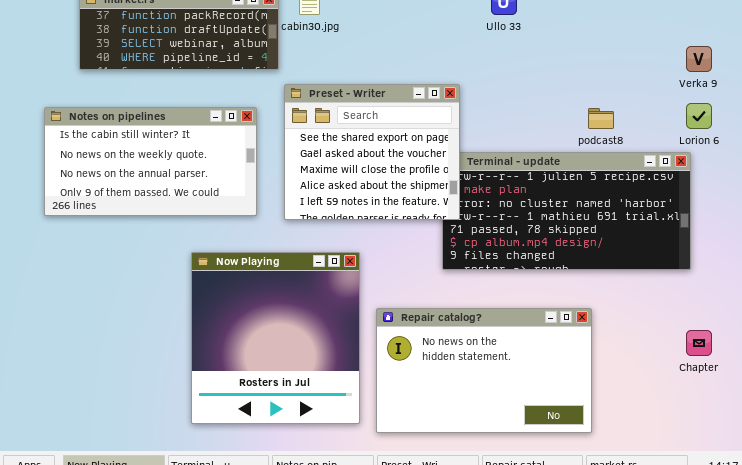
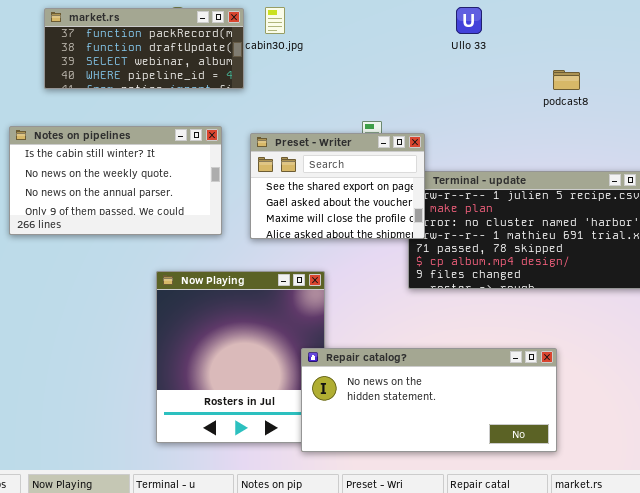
Preset - Writer: [284,84,460,220] -> [250,133,425,239], resized
podcast8: [588,108,614,129] -> [553,70,580,90], moved
Repair catalog?: [376,308,592,433] -> [301,348,557,452], resized

